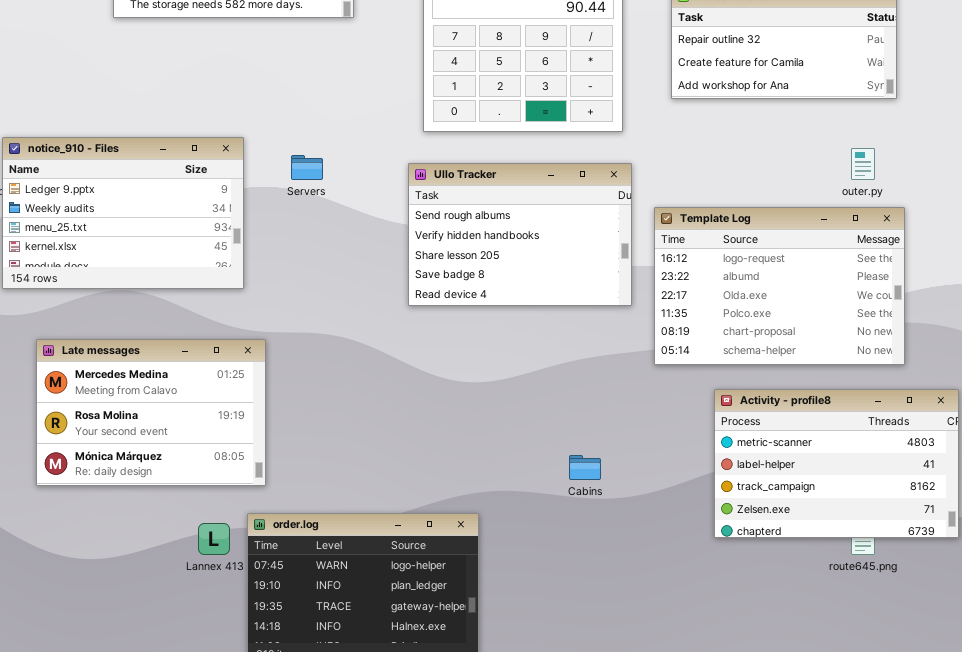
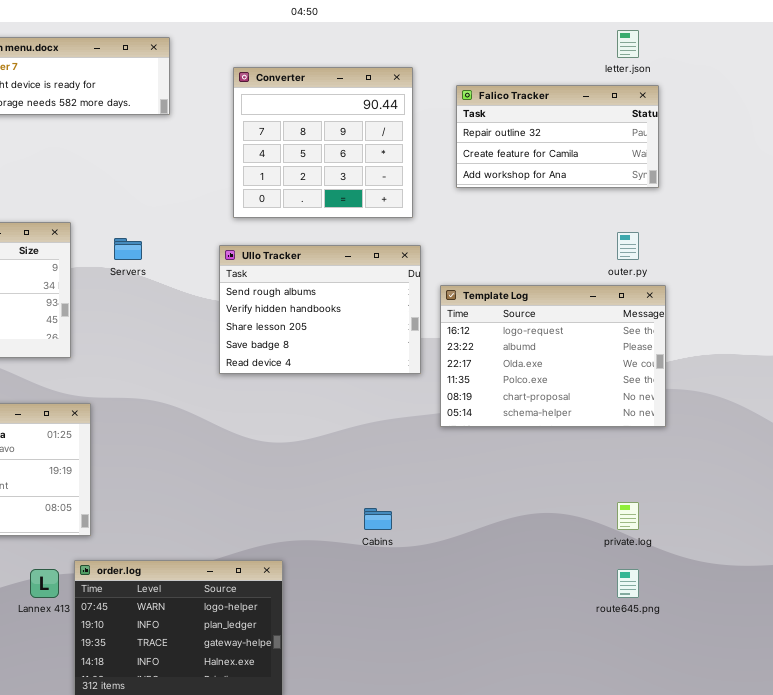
Activity - profile8: [714,389,959,538] -> none, closed

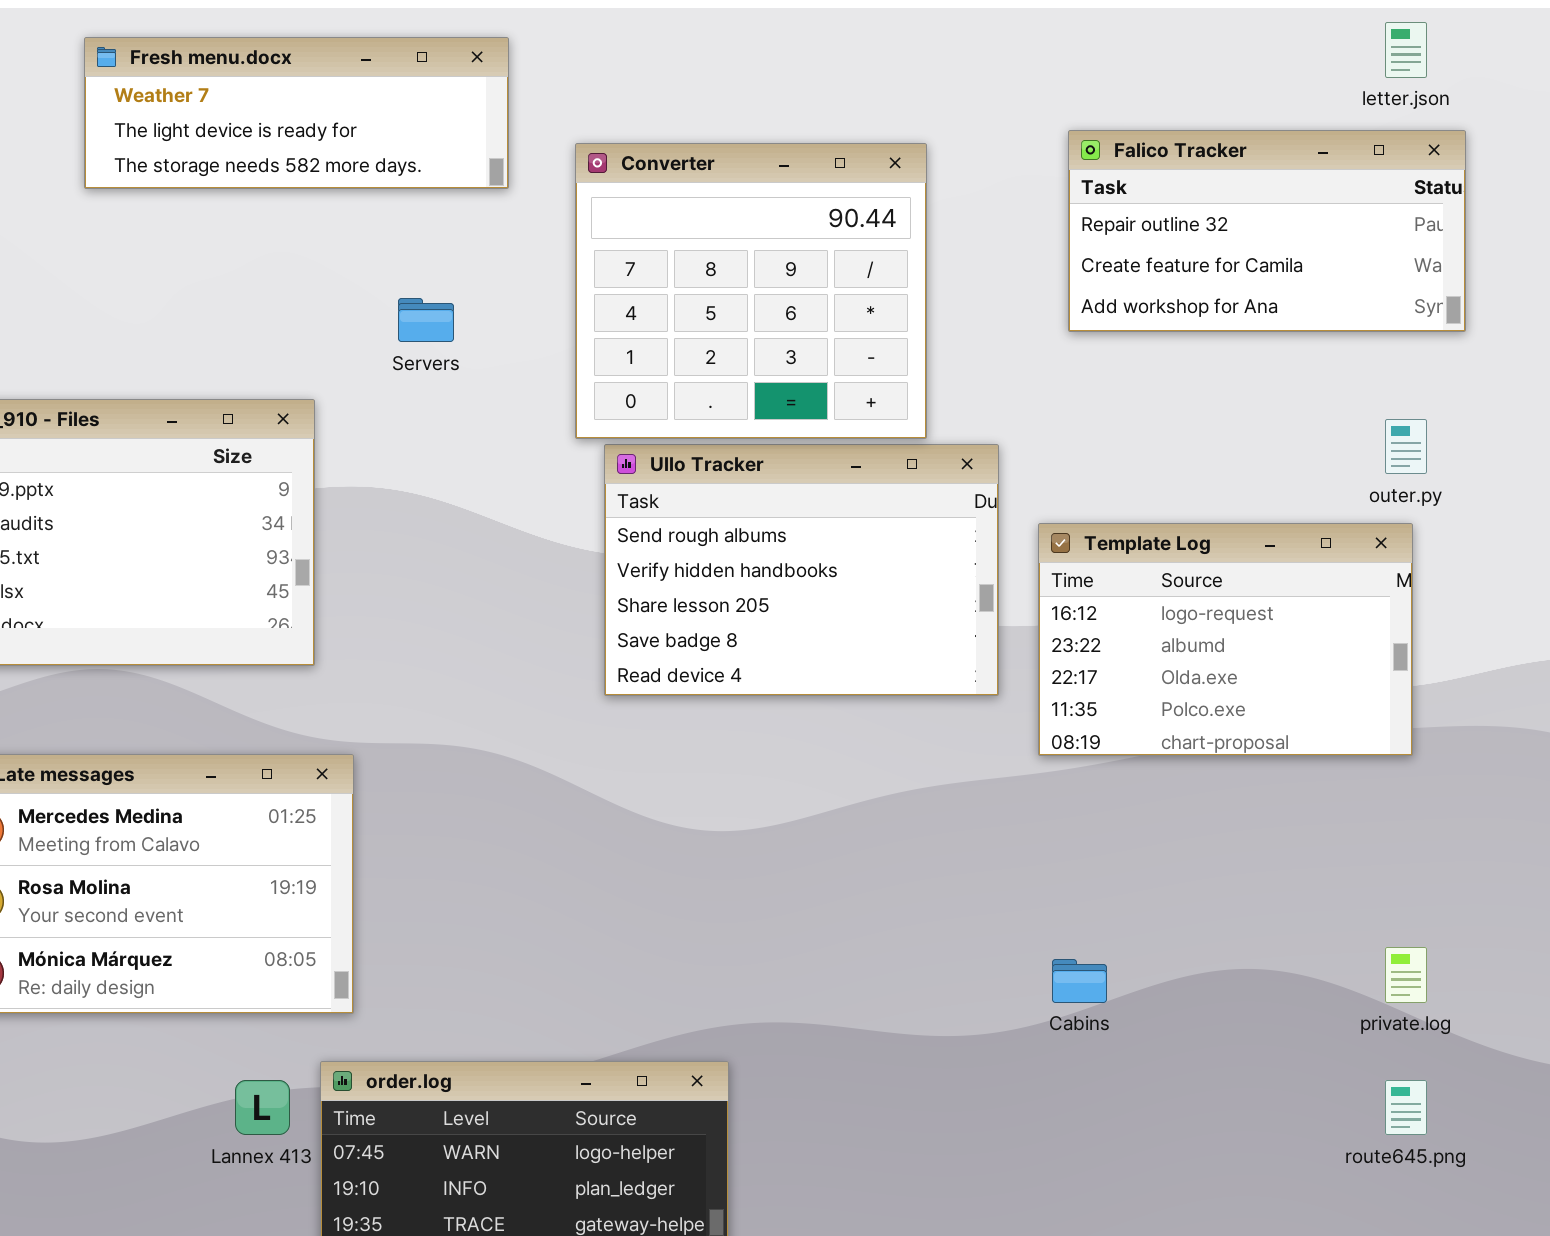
Converter: [233,67,413,218] -> [575,143,927,439], moved
Servers: [114,238,142,260] -> [398,298,454,342], moved
Template Log: [440,285,666,427] -> [1038,523,1413,756], resized
Cabins: [364,508,392,530] -> [1052,959,1107,1003], moved

